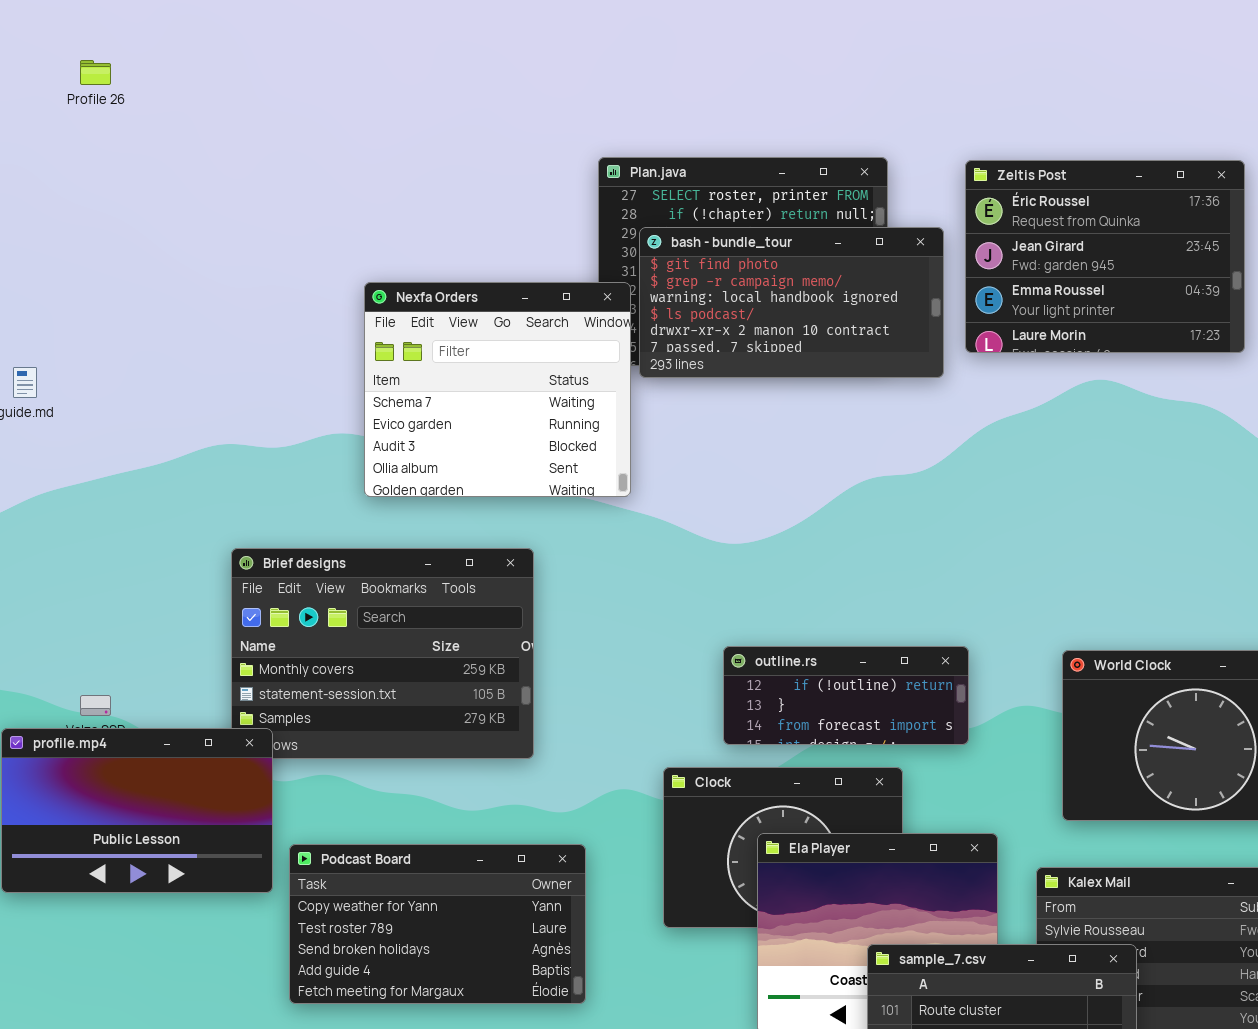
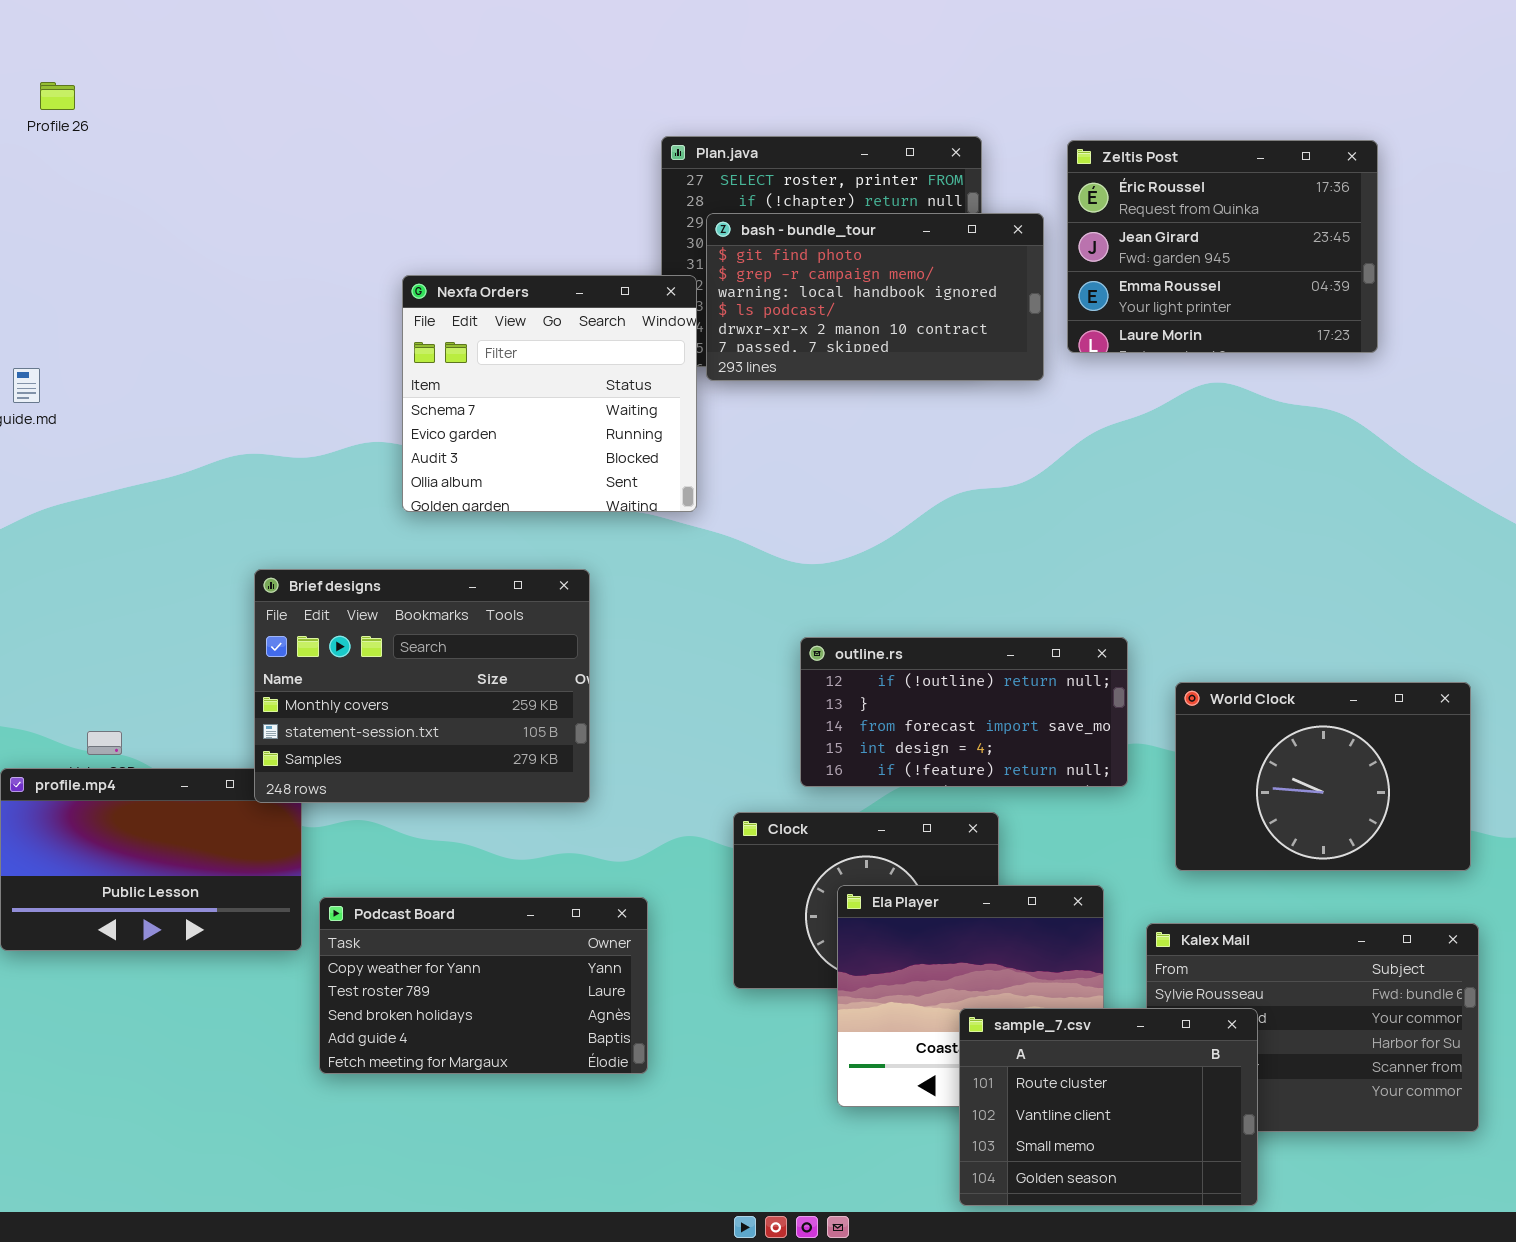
Profile 26: [80,60,111,85] -> [40,82,75,110], moved
Brief designs: [231,548,534,759] -> [254,569,590,803], raised
outline.rs: [723,646,969,745] -> [800,637,1128,787], resized

